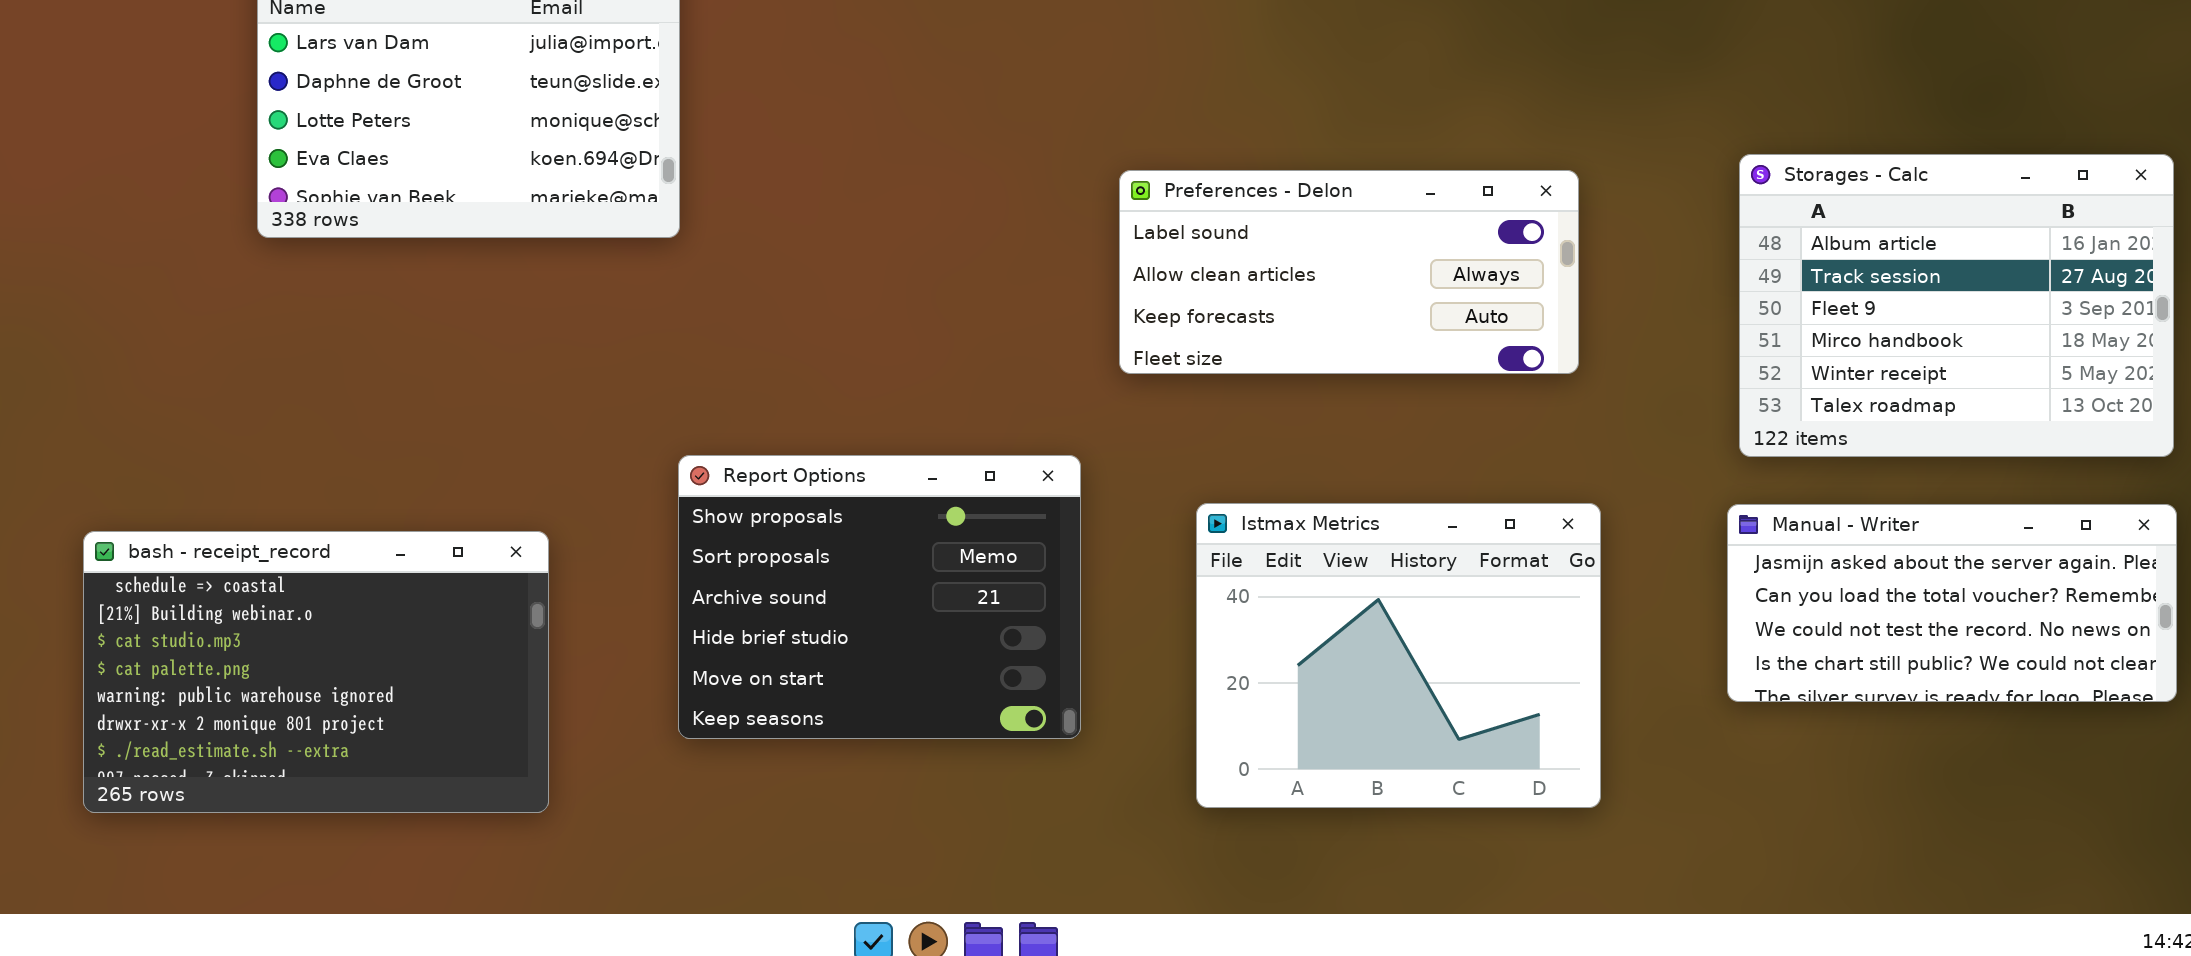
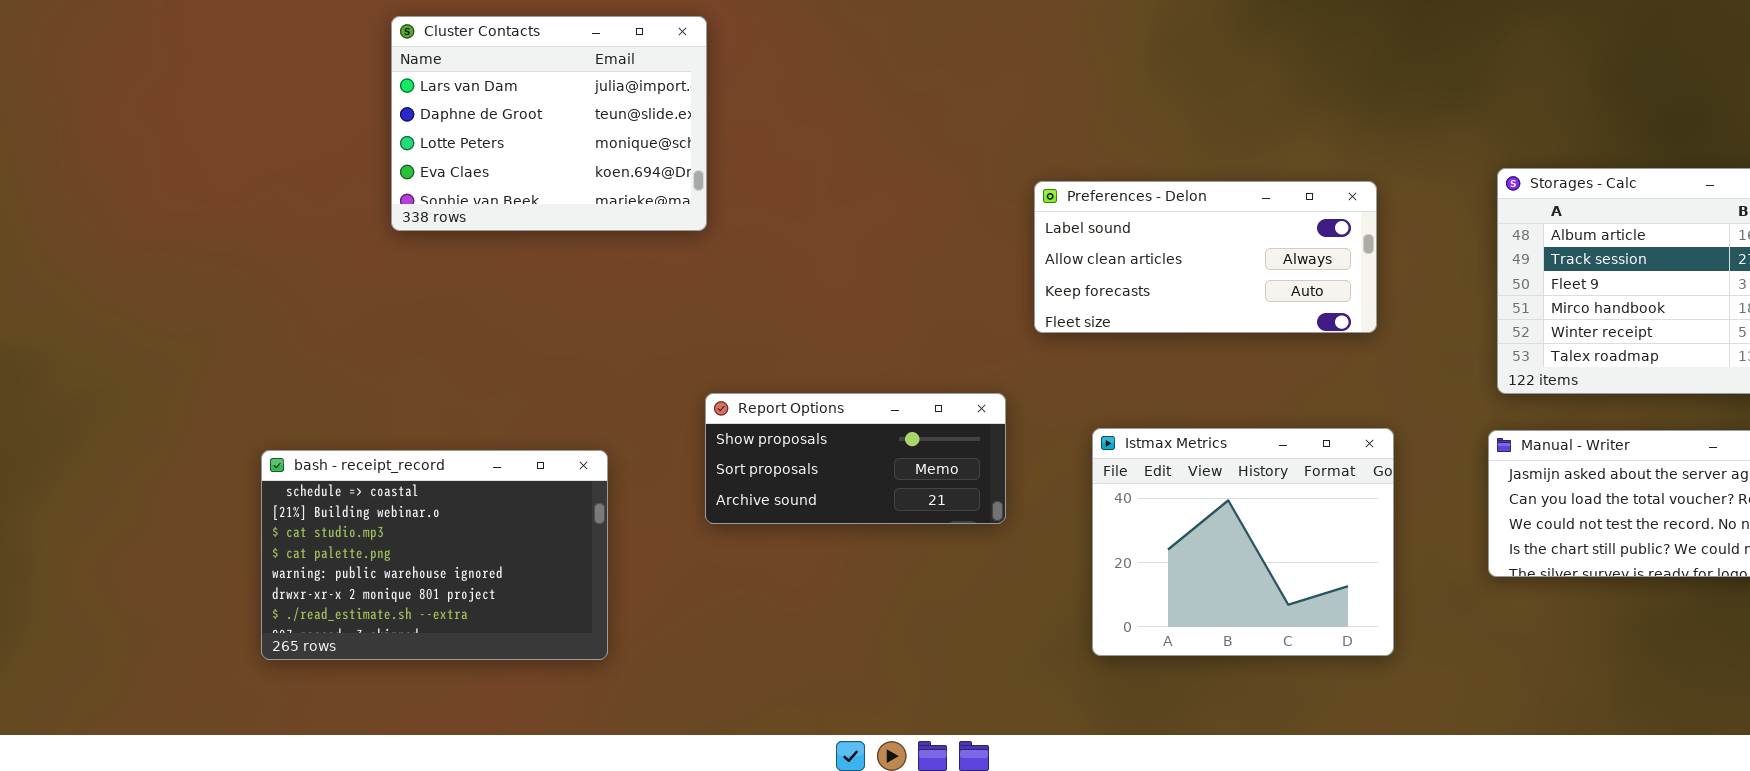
Report Options: [678,455,1081,739] -> [705,393,1006,524], resized

